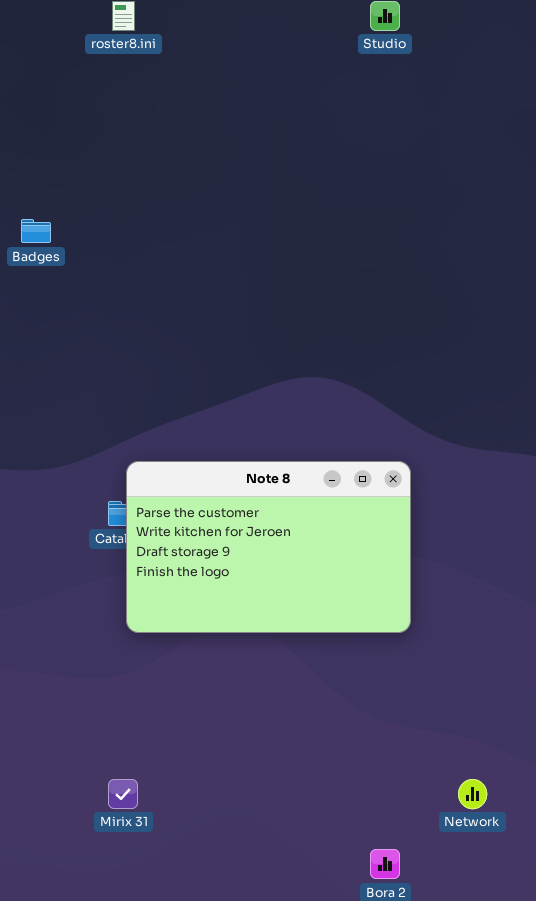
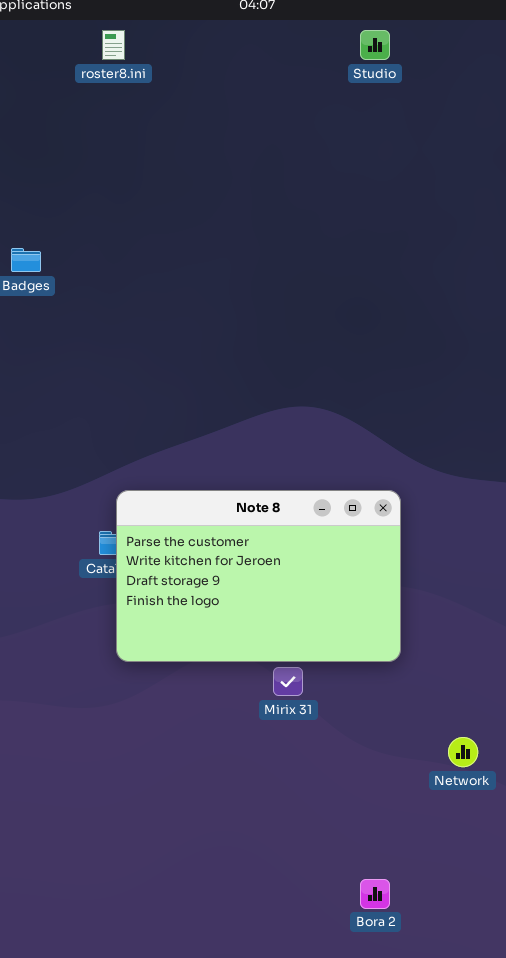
Mirix 31: [108,779,138,809] -> [273,667,303,696], moved
Network: [458,779,487,809] -> [448,737,478,767], moved

